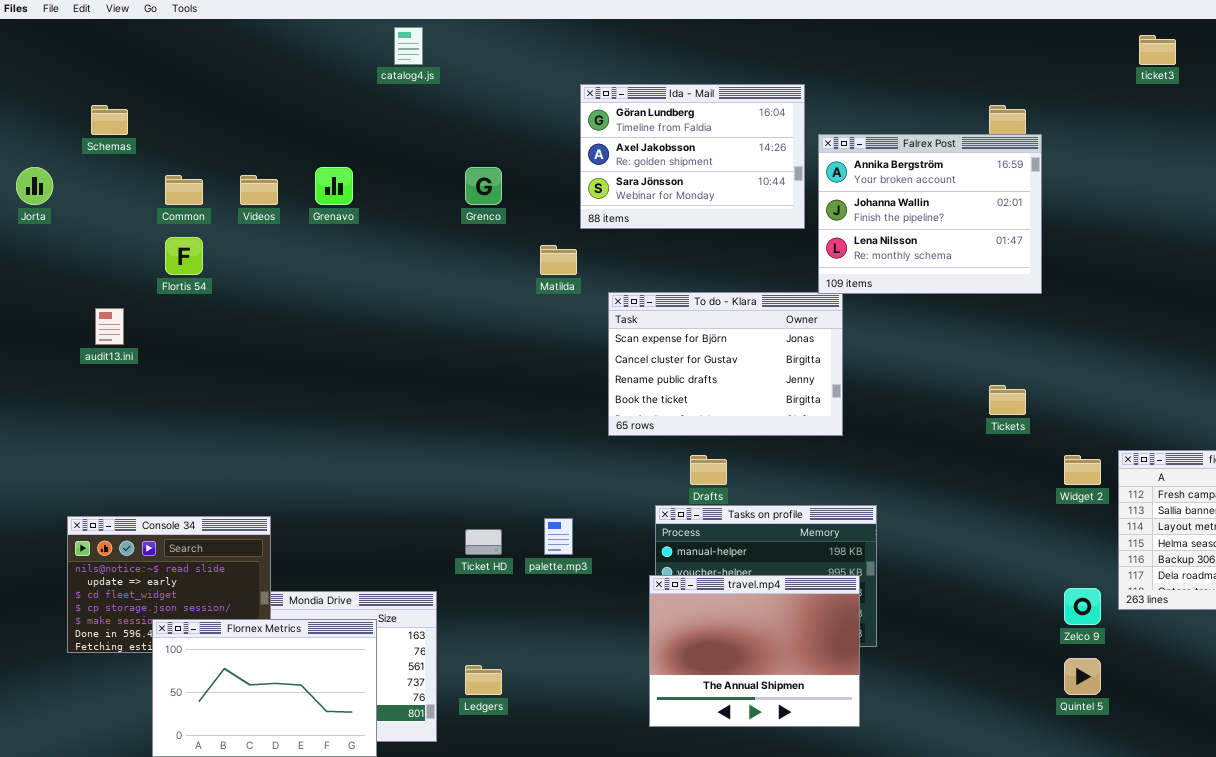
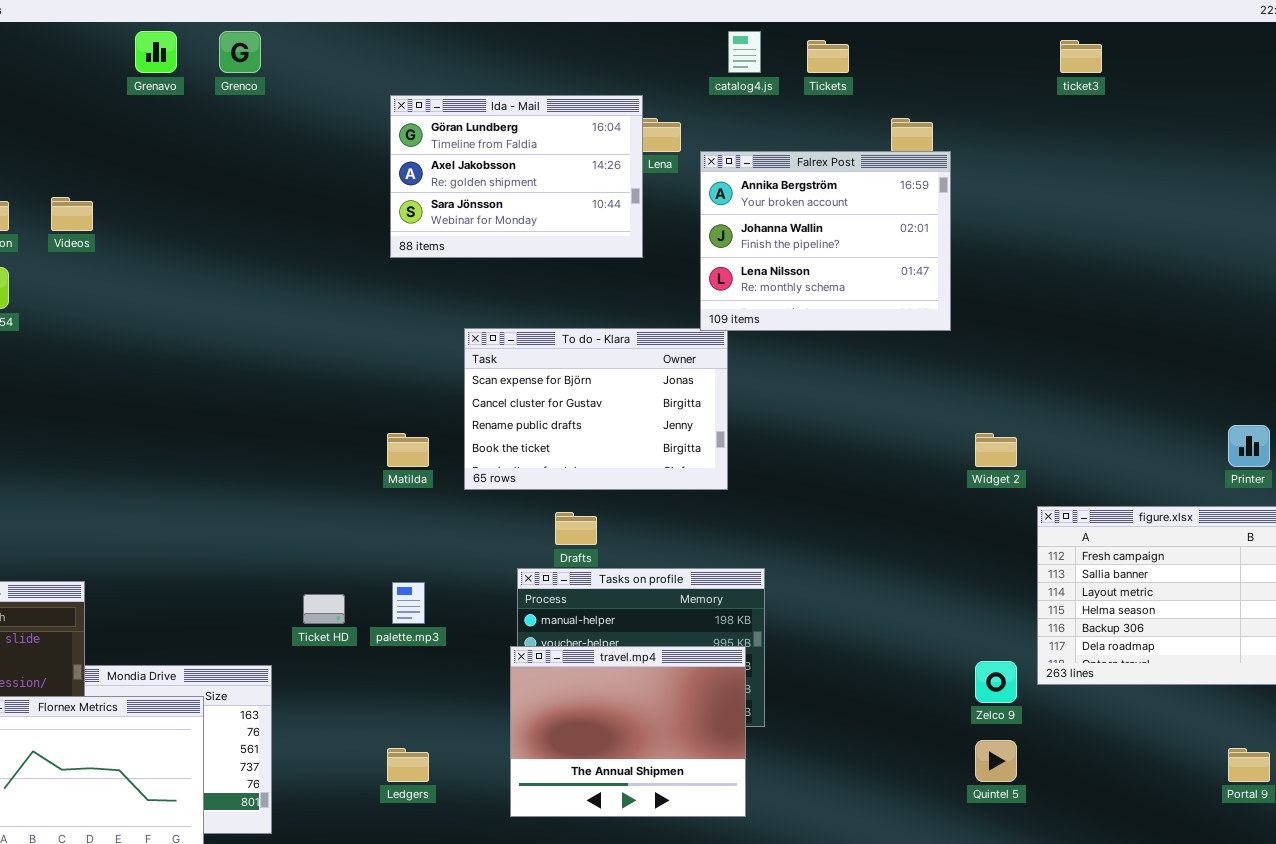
catalog4.js: [394,27,423,65] -> [728,31,761,73], moved
Ida - Mail: [580,84,805,229] -> [390,95,643,258], moved
Grenavo: [315,167,353,205] -> [135,31,177,73], moved
Grenco: [465,167,502,205] -> [219,31,261,73], moved
Matilda: [540,245,577,275] -> [387,433,429,467], moved
Tickets: [989,385,1026,415] -> [807,40,849,73], moved
Widget 2: [1064,455,1101,485] -> [975,433,1017,467], moved
Ledgers: [465,665,502,695] -> [387,748,429,782], moved

